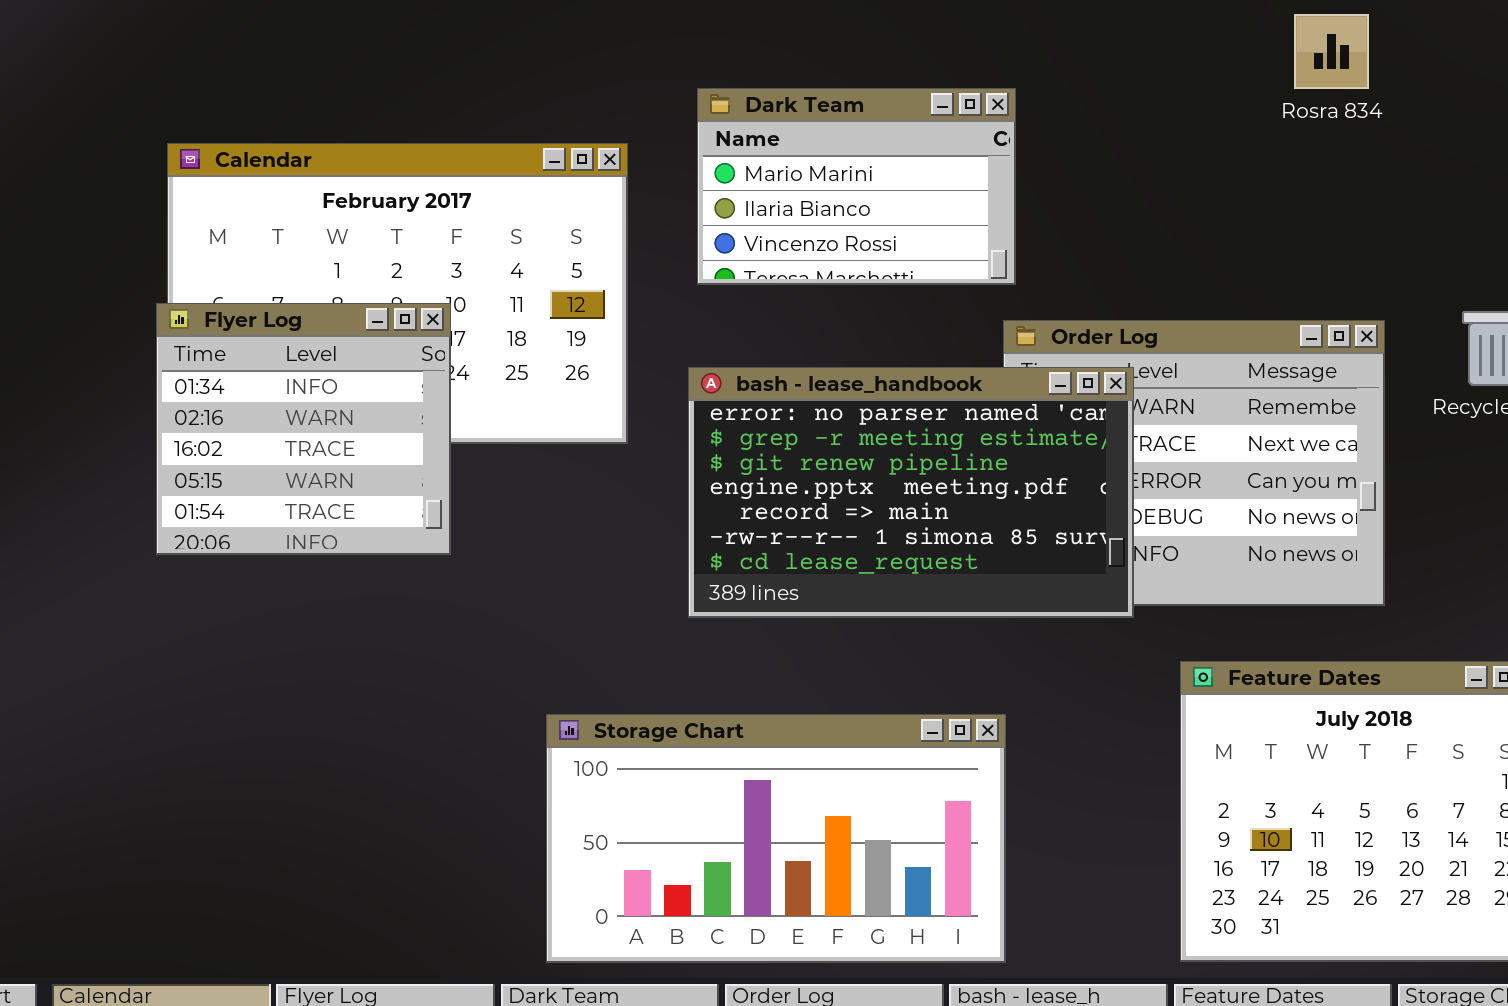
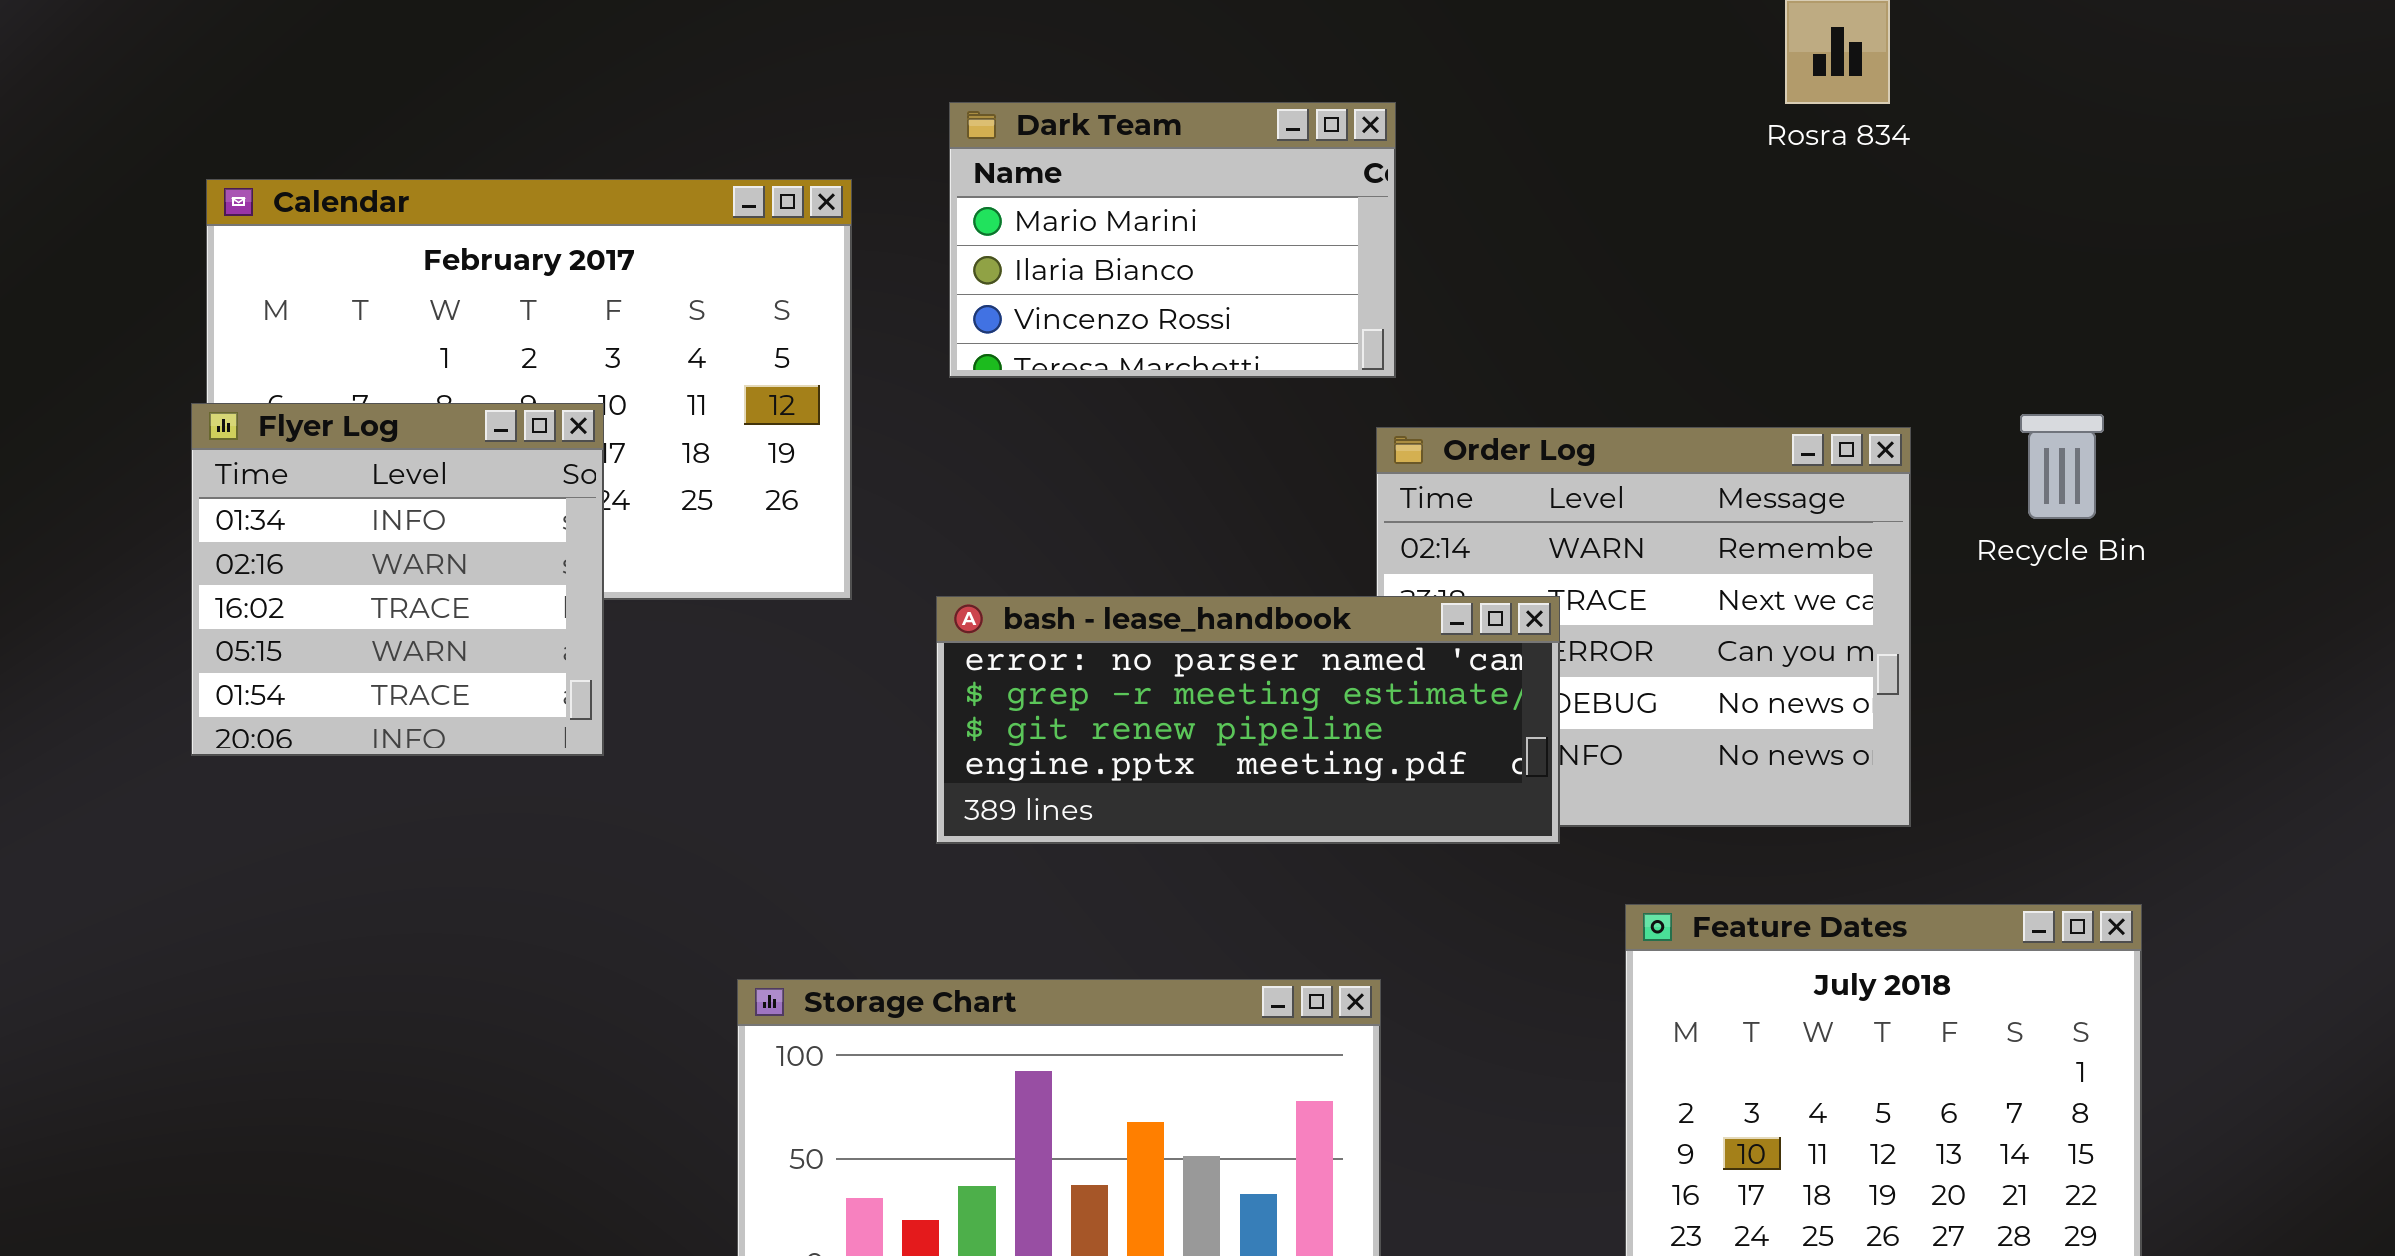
bash - lease_handbook: [688,367,1134,618] -> [936,596,1560,844], resized

